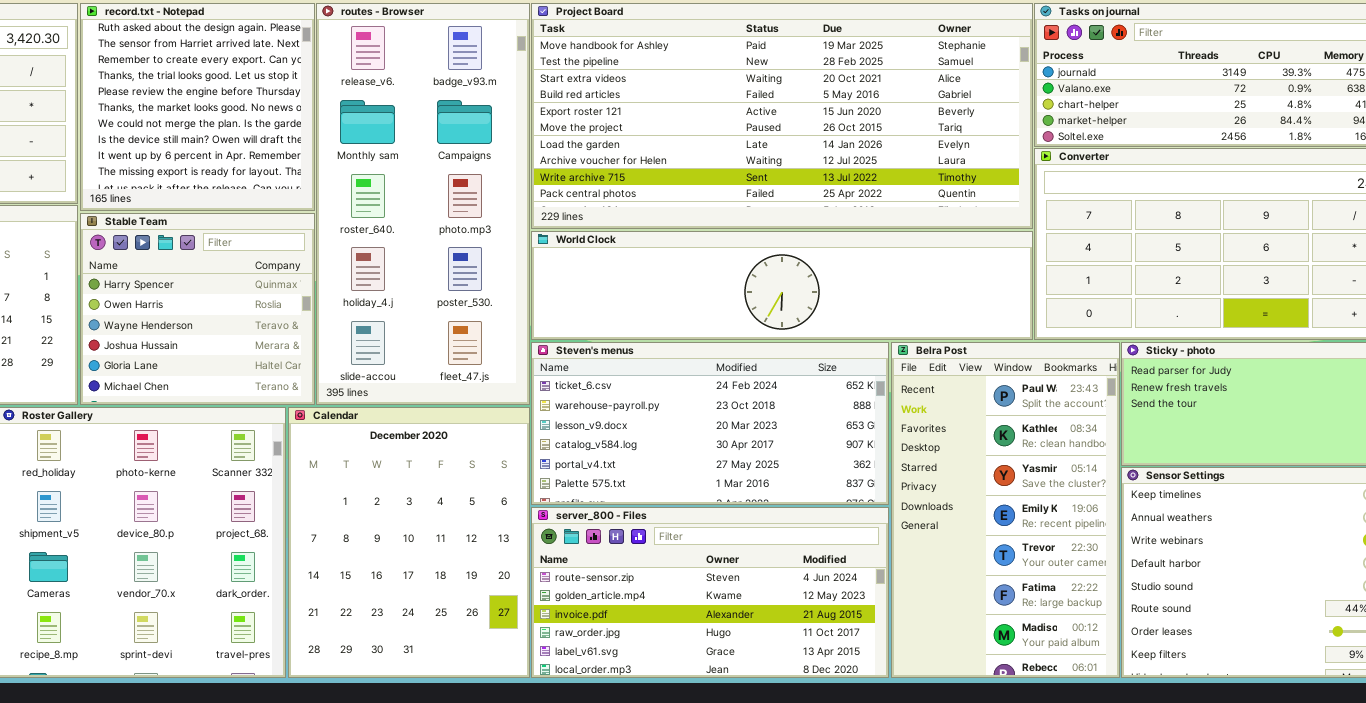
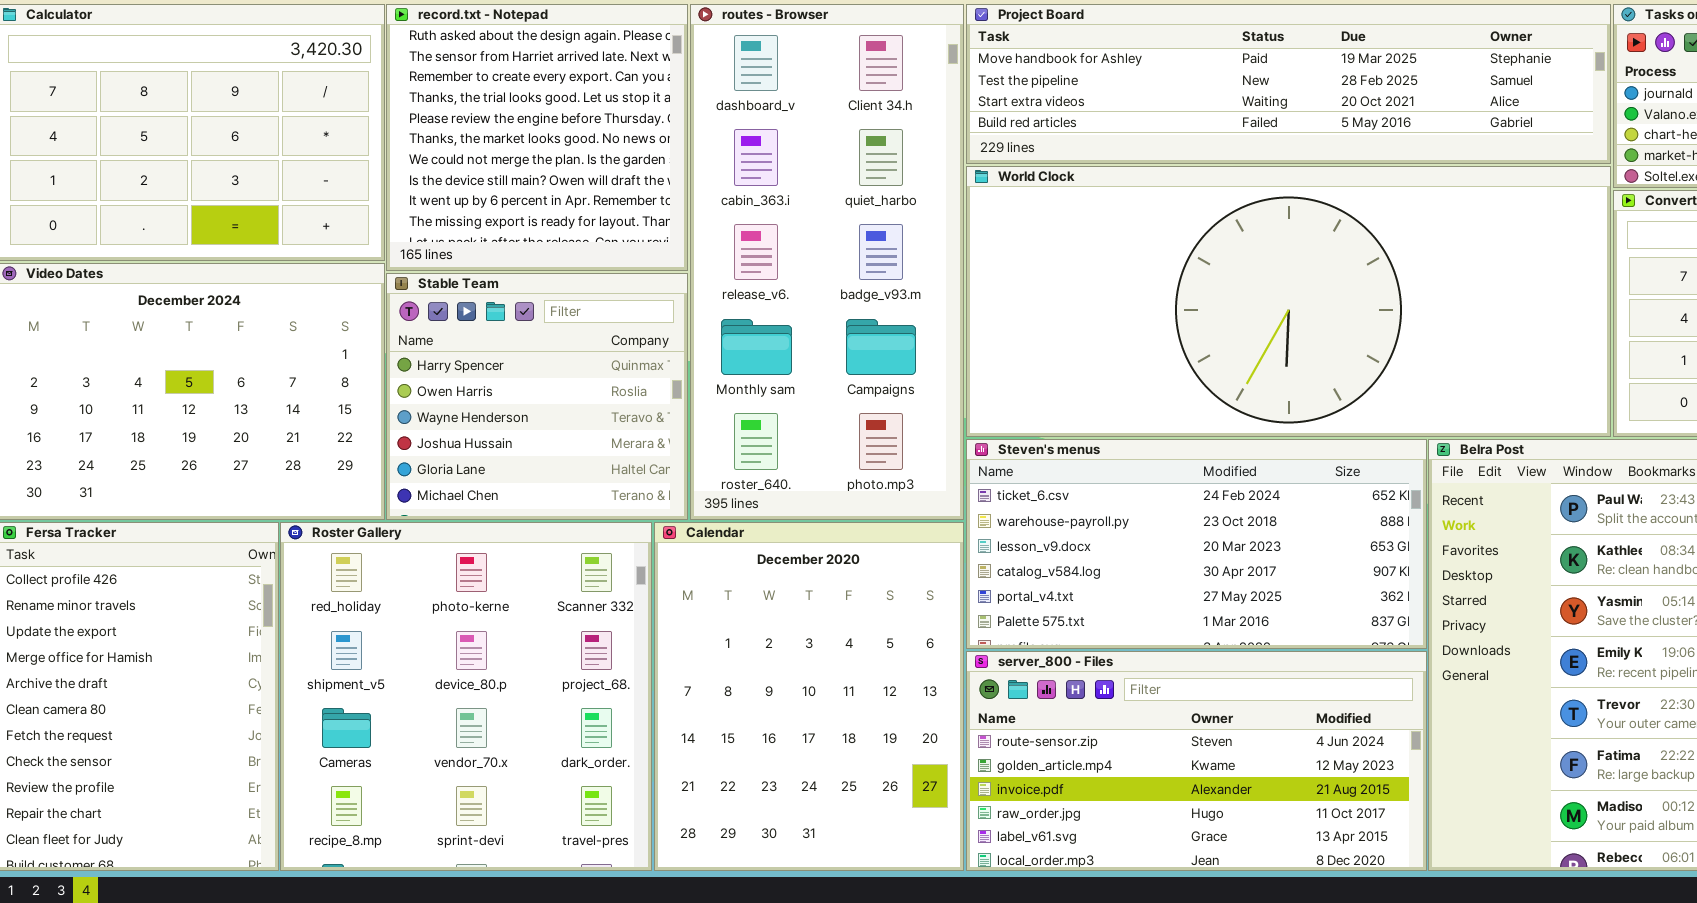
routes - Browser: [316,3,530,405] -> [690,4,964,520], scrolled up 2 rows
Project Board: [531,3,1033,229] -> [966,4,1611,164], resized
World Clock: [531,231,1033,340] -> [966,166,1611,437], resized

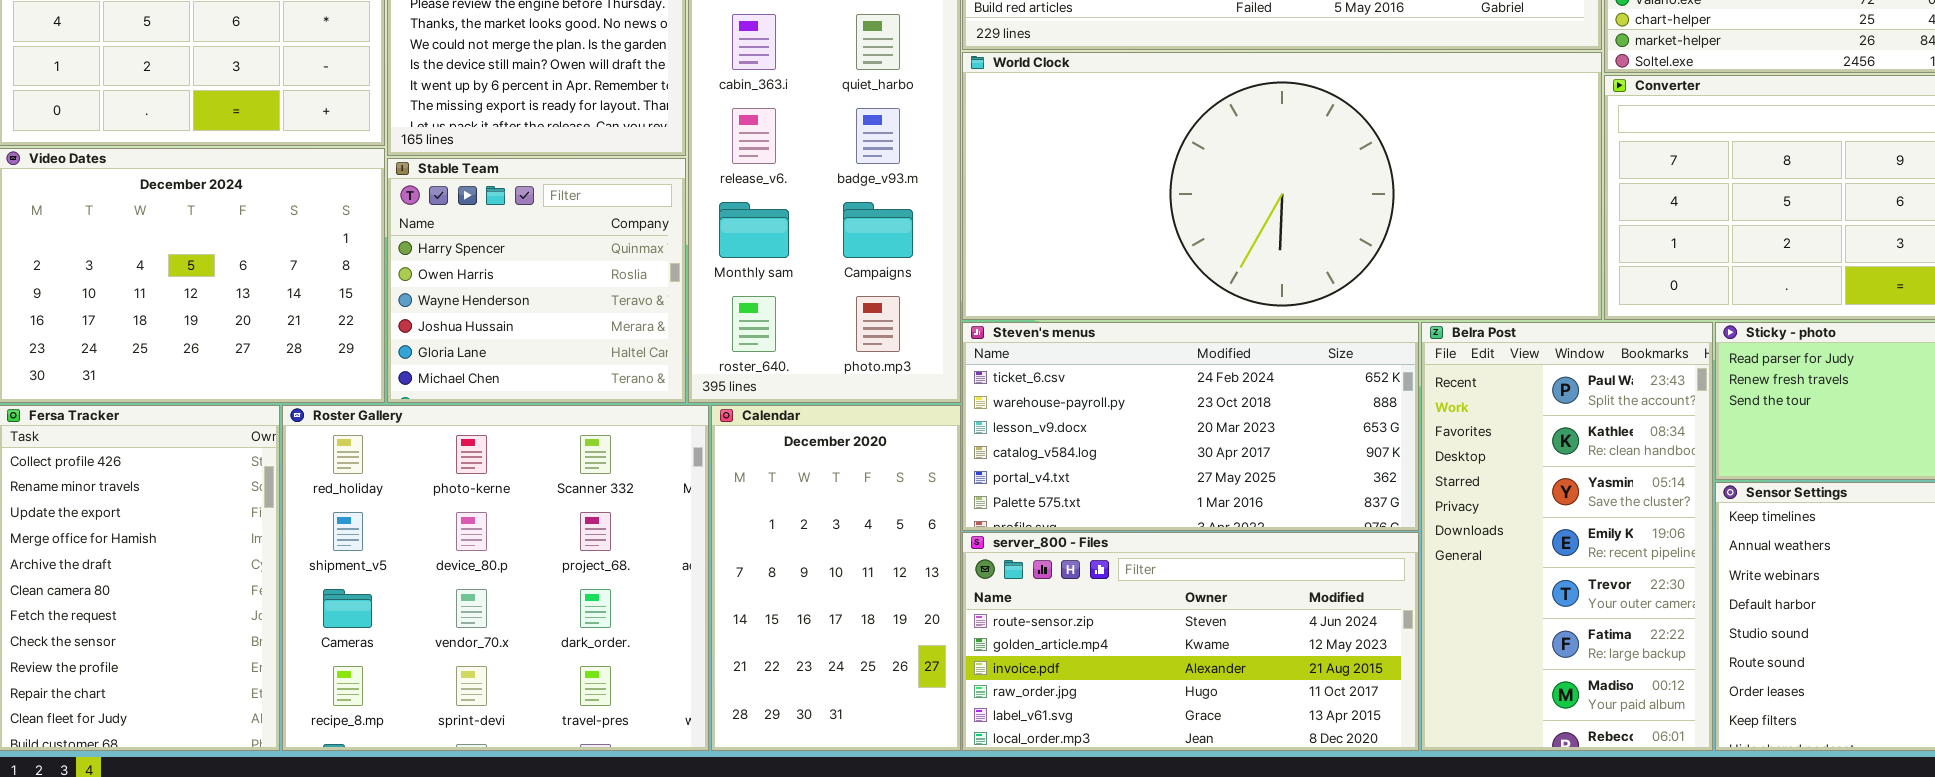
Roster Gallery: [280,522,652,871] -> [282,405,709,751], resized
Calendar: [654,522,964,871] -> [711,405,961,751], resized

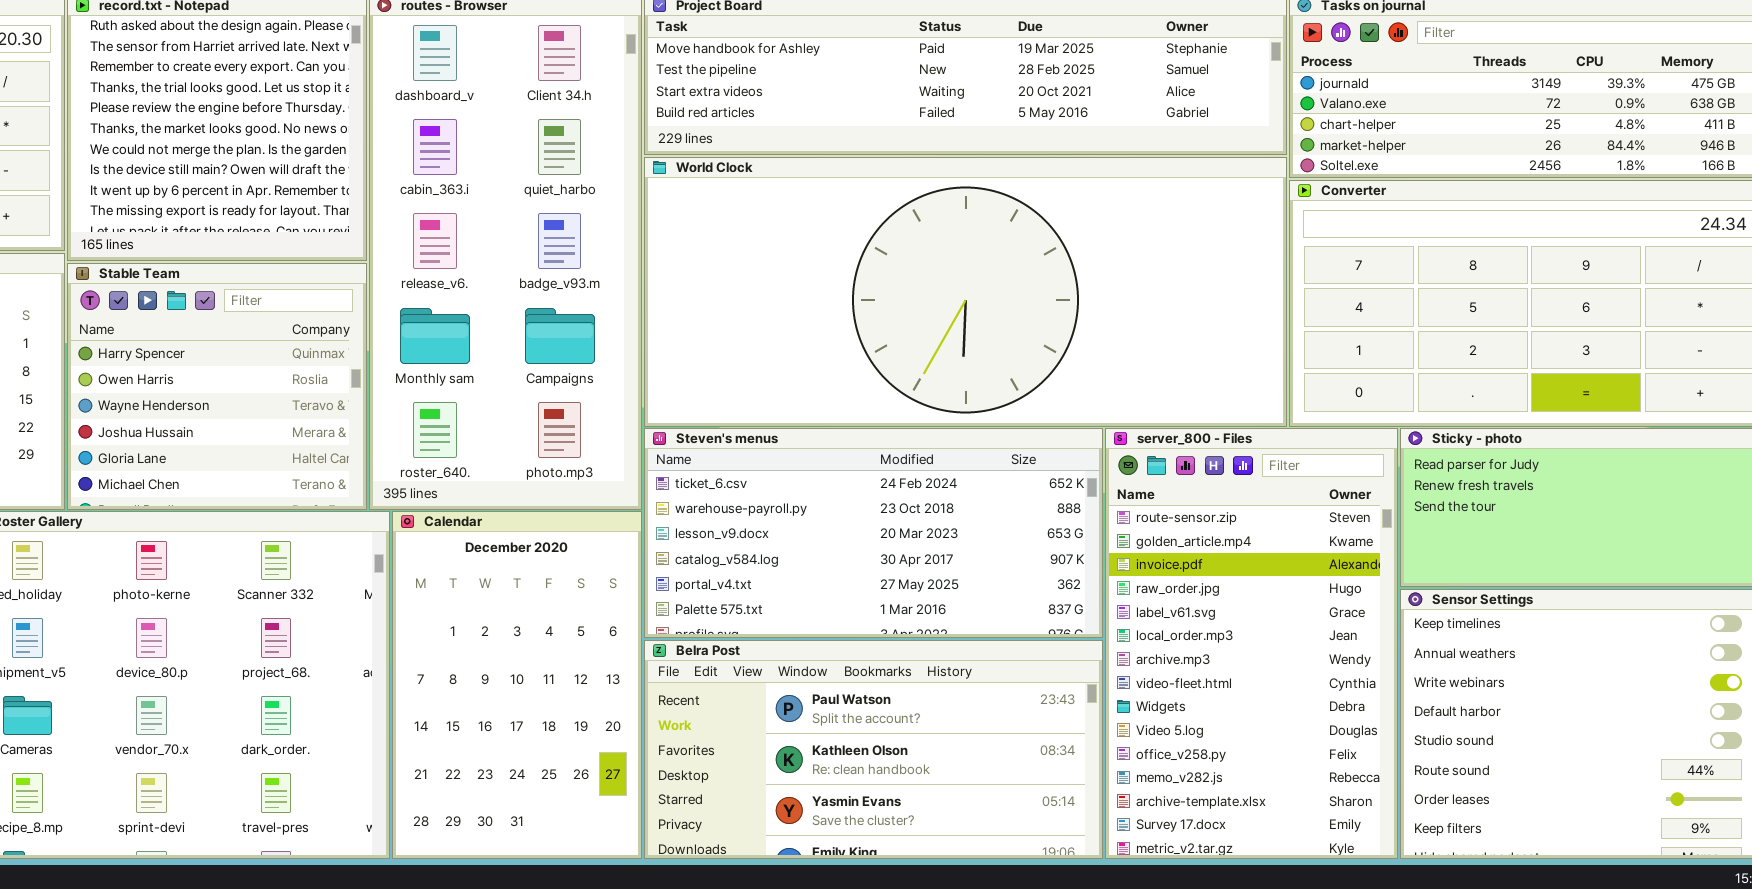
Belra Post: [1421,322,1713,751] -> [644,640,1103,859], moved, resized
server_800 - Files: [962,532,1419,751] -> [1105,428,1398,859], moved, resized

